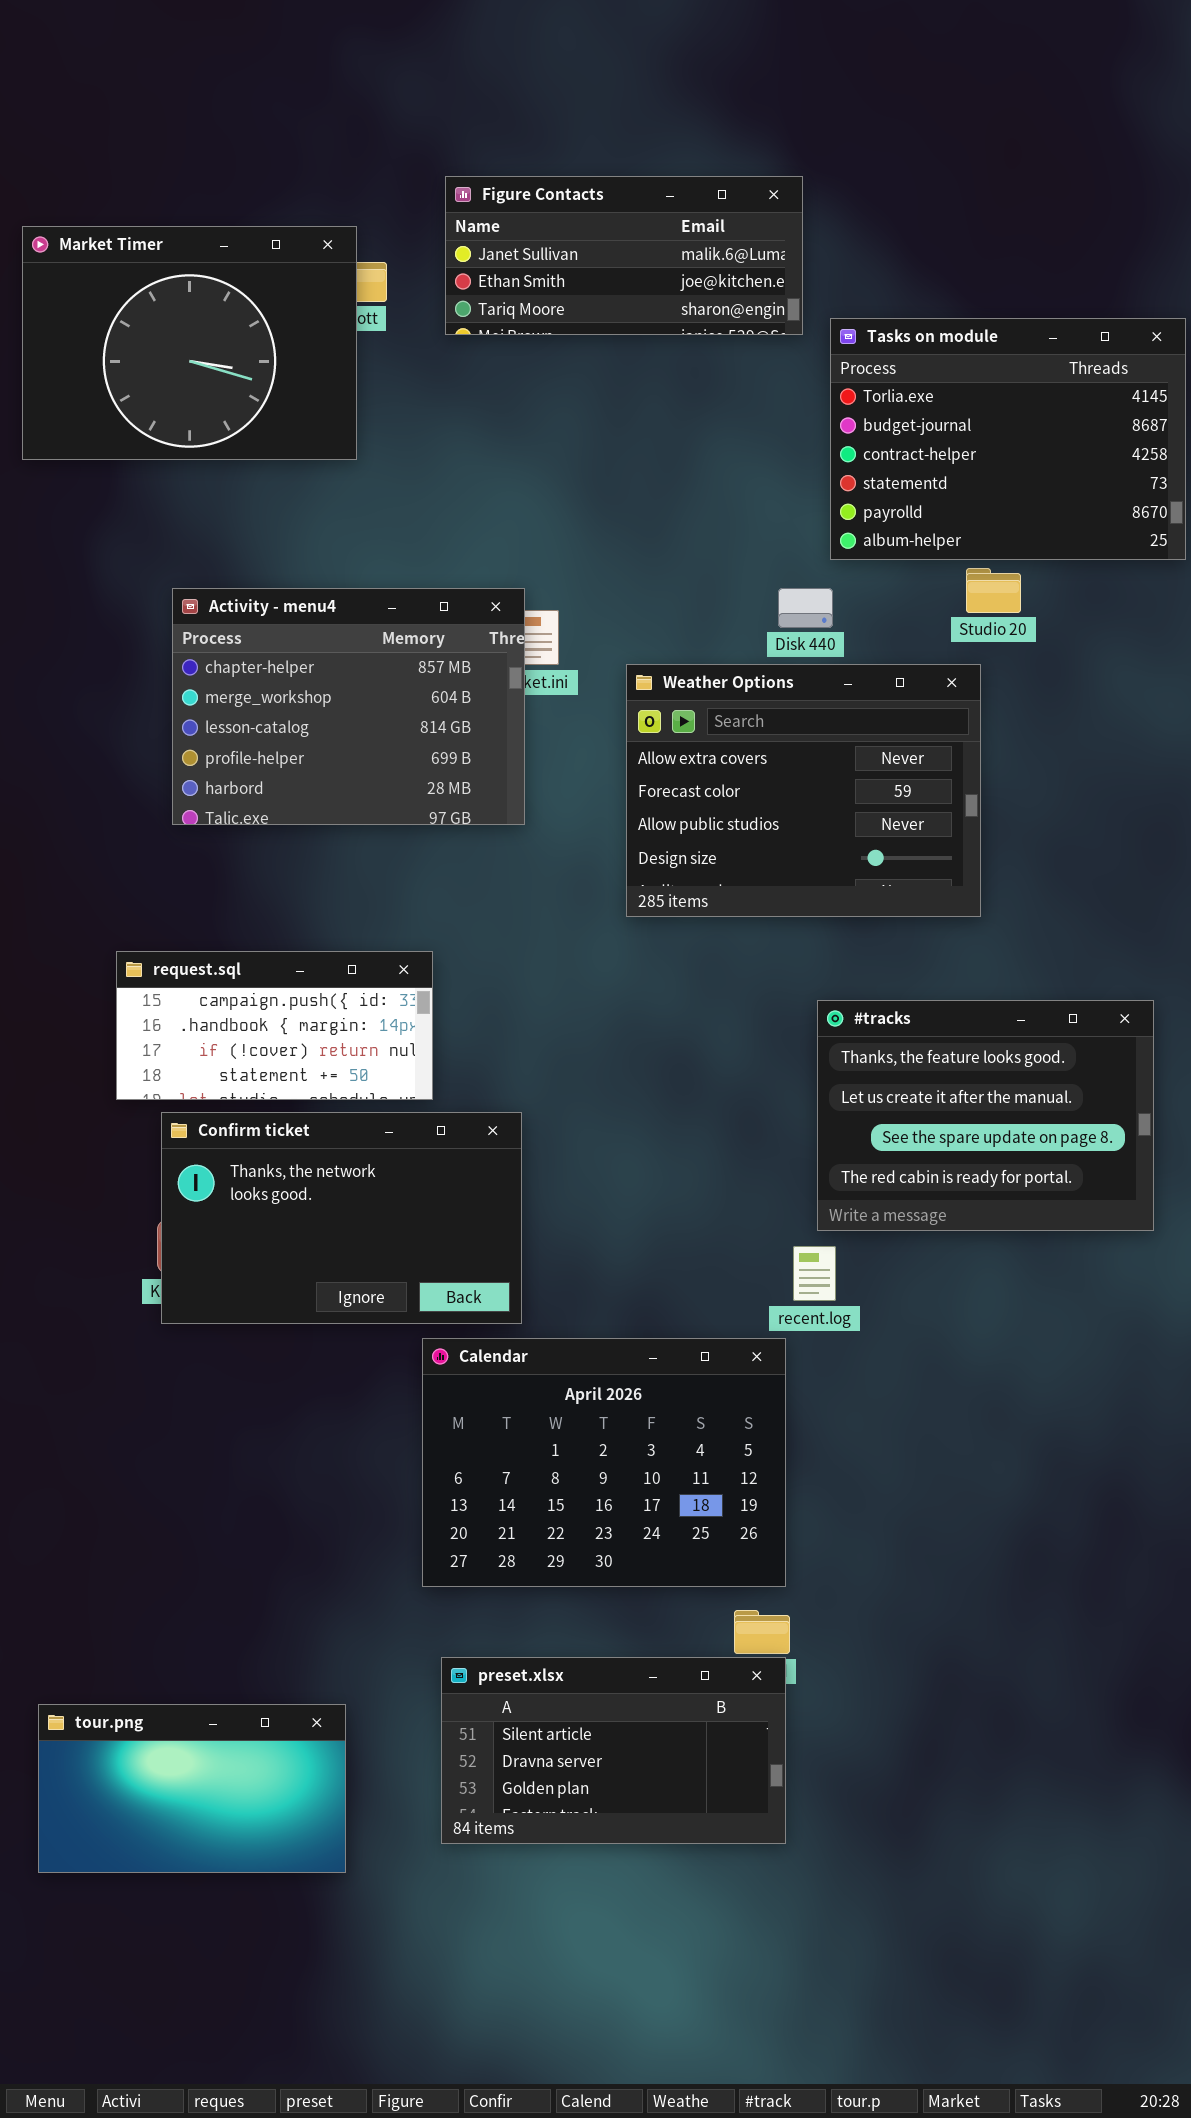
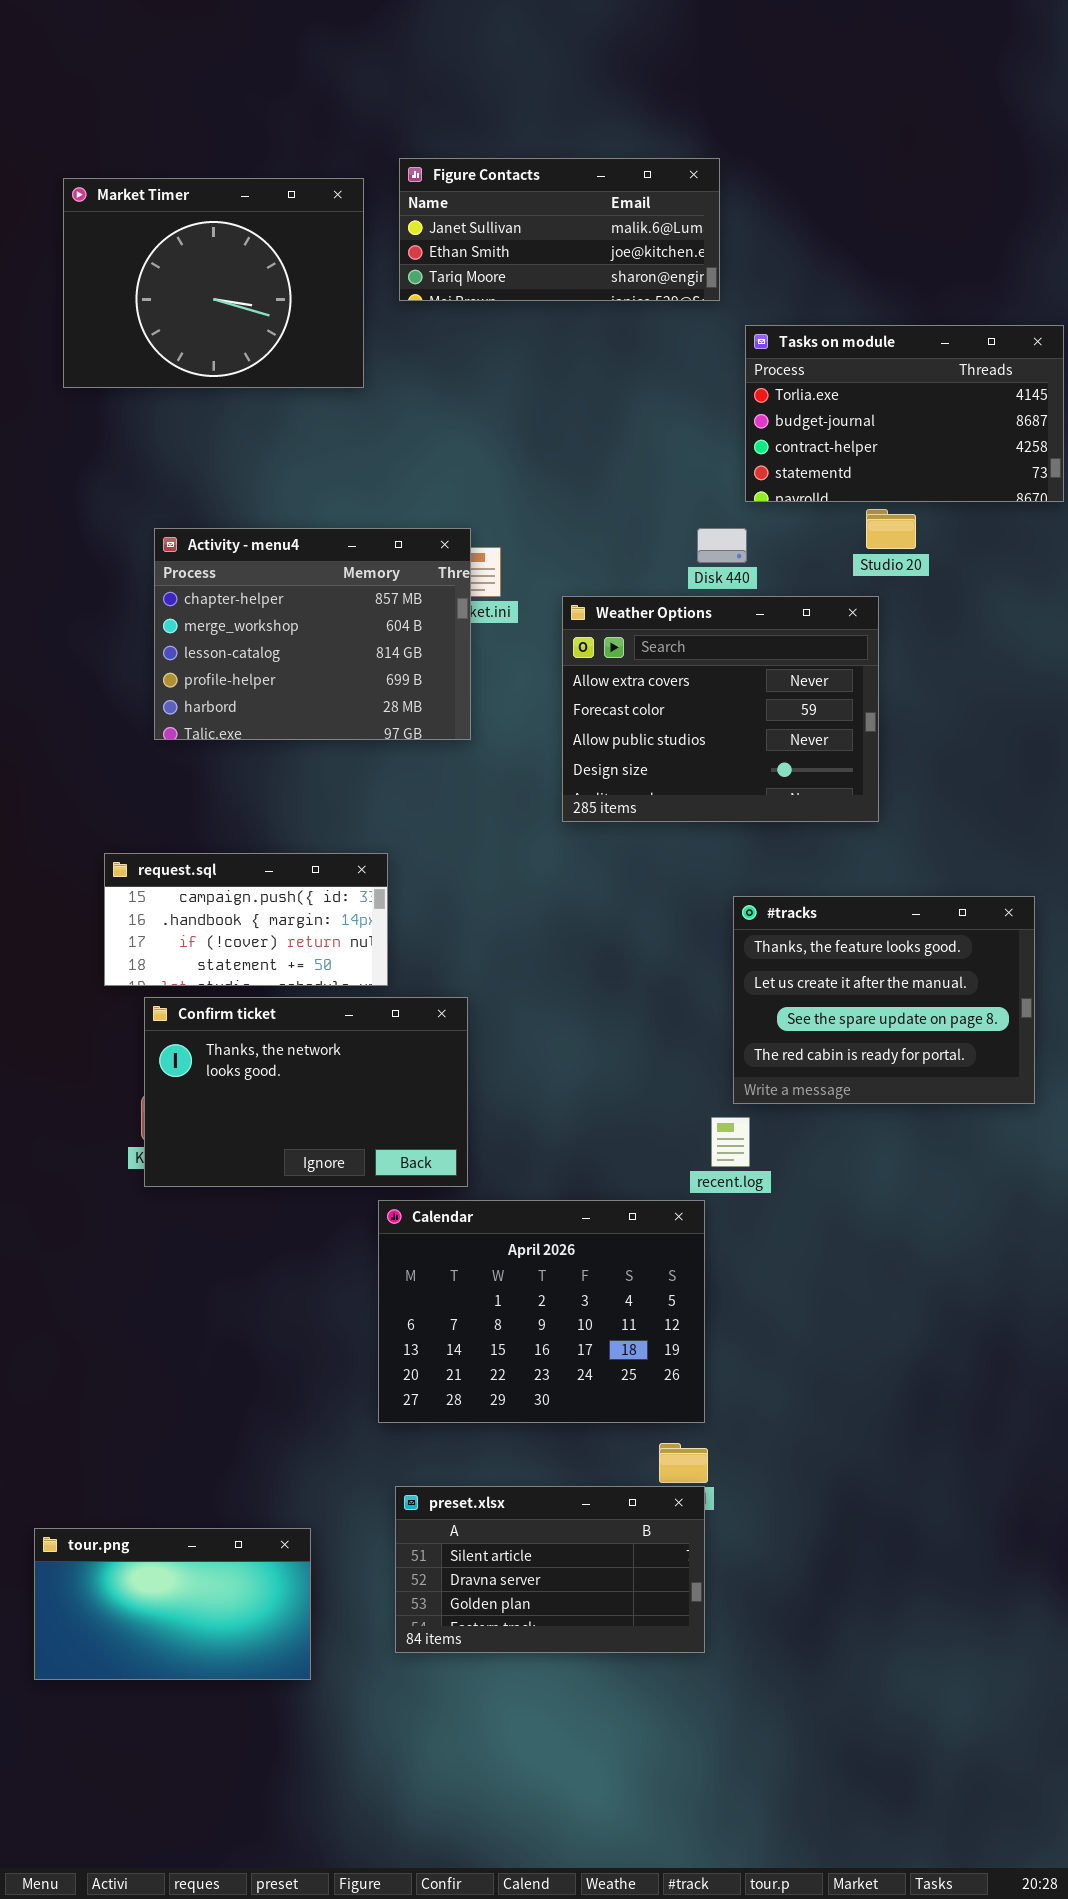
Market Timer: [22,226,357,460] -> [63,178,364,388], moved
Tasks on module: [830,318,1186,560] -> [745,325,1064,502], resized

